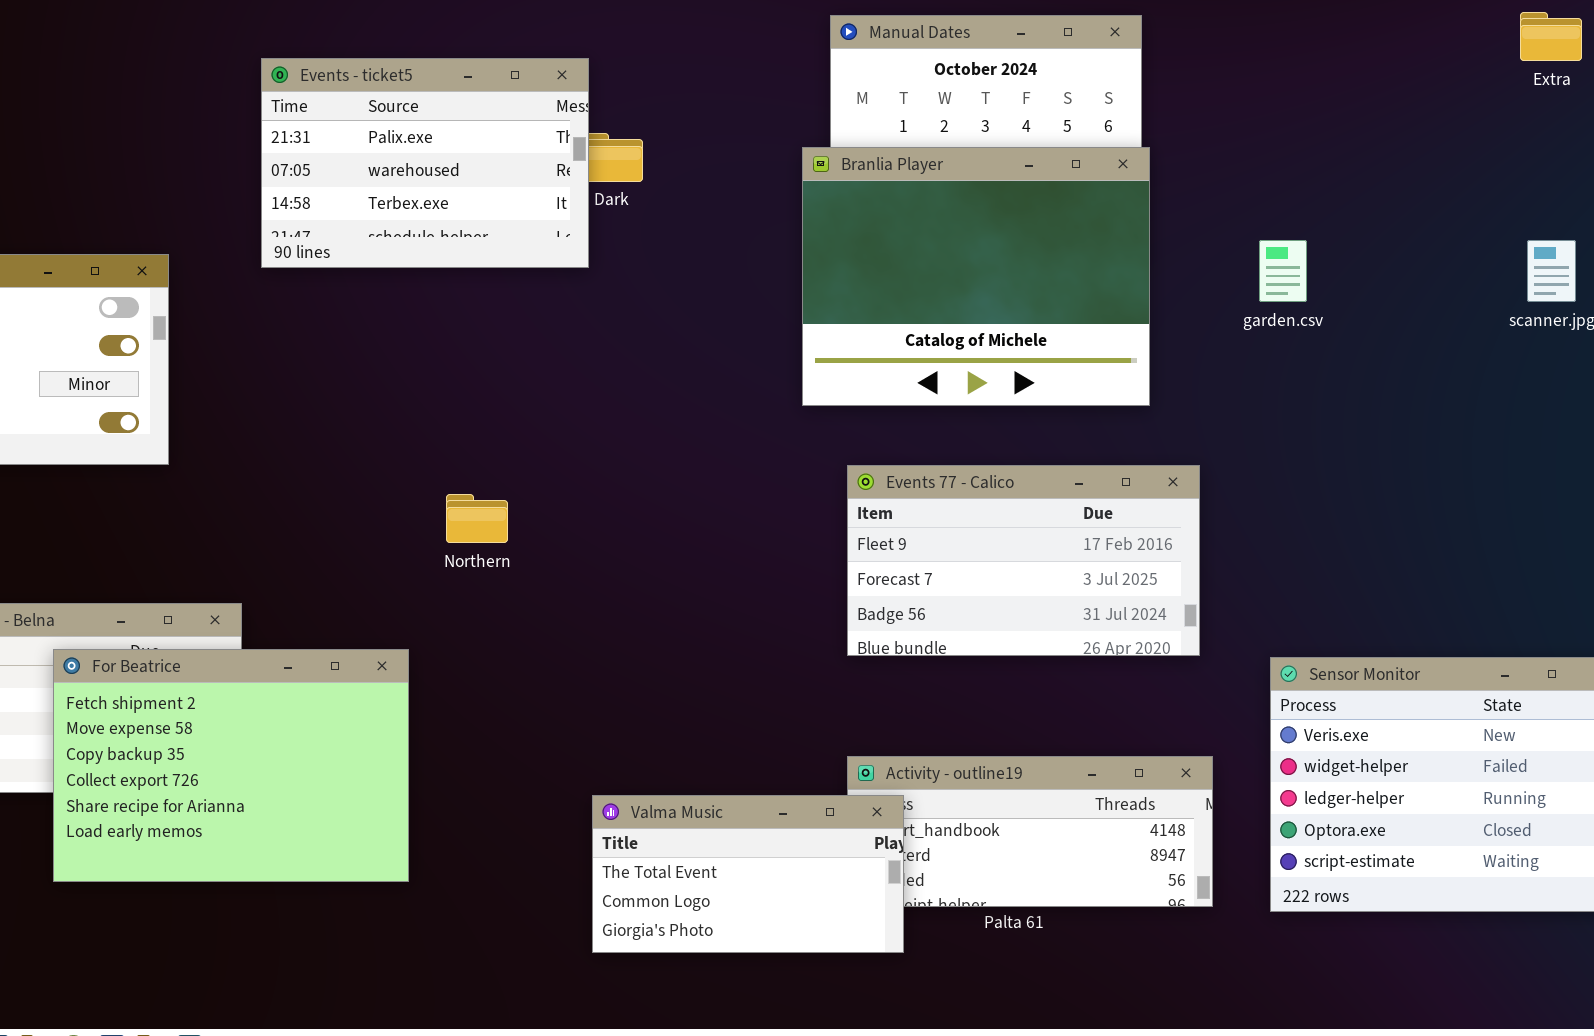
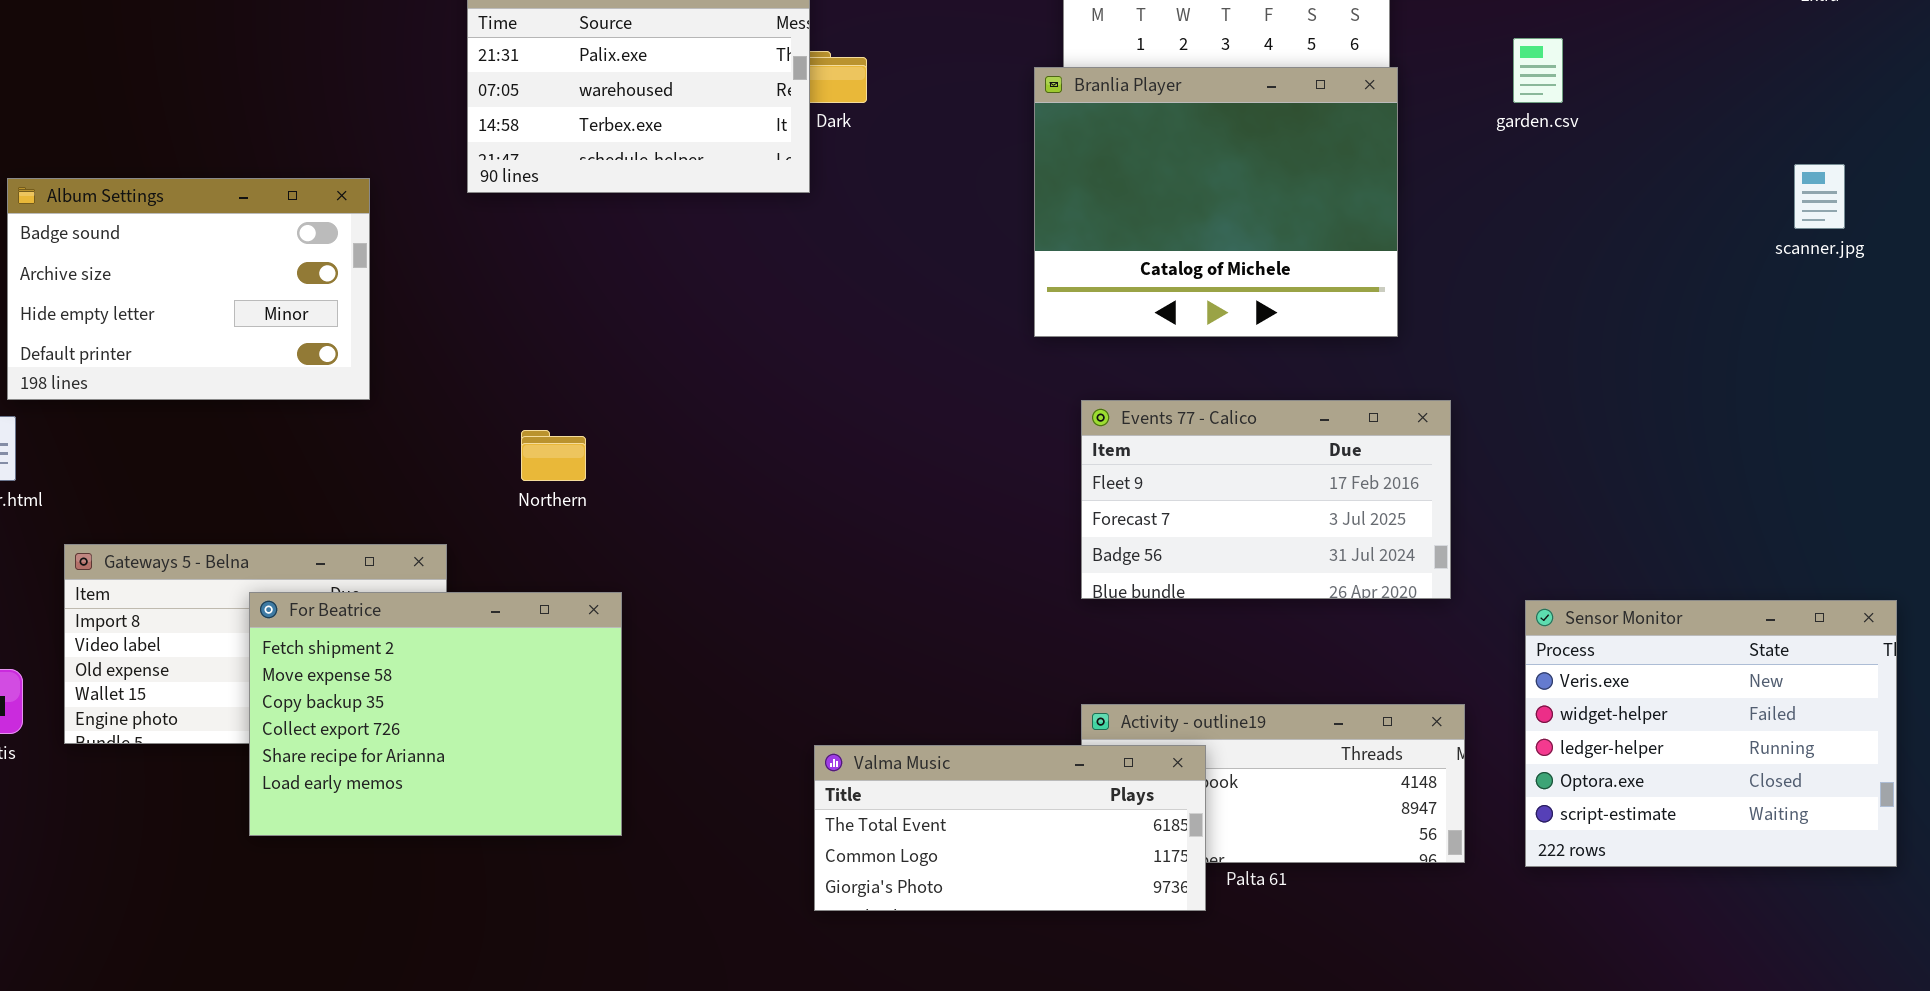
garden.csv: [1259,240,1307,302] -> [1513,38,1563,103], moved
Northern: [446,494,508,543] -> [521,430,586,481], moved
Valma Music: [592,795,904,953] -> [814,745,1206,911], resized

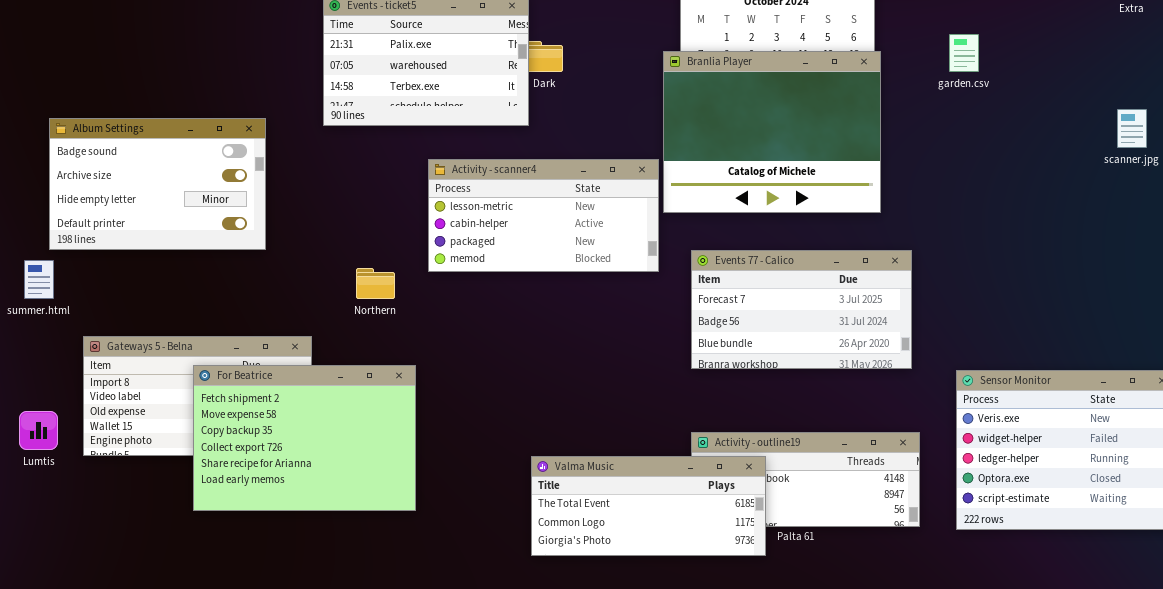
Activity - scanner4: none -> [428,159,659,272], opened
Events 77 - Calico: [1081,400,1451,599] -> [691,250,912,369], scrolled down 1 row

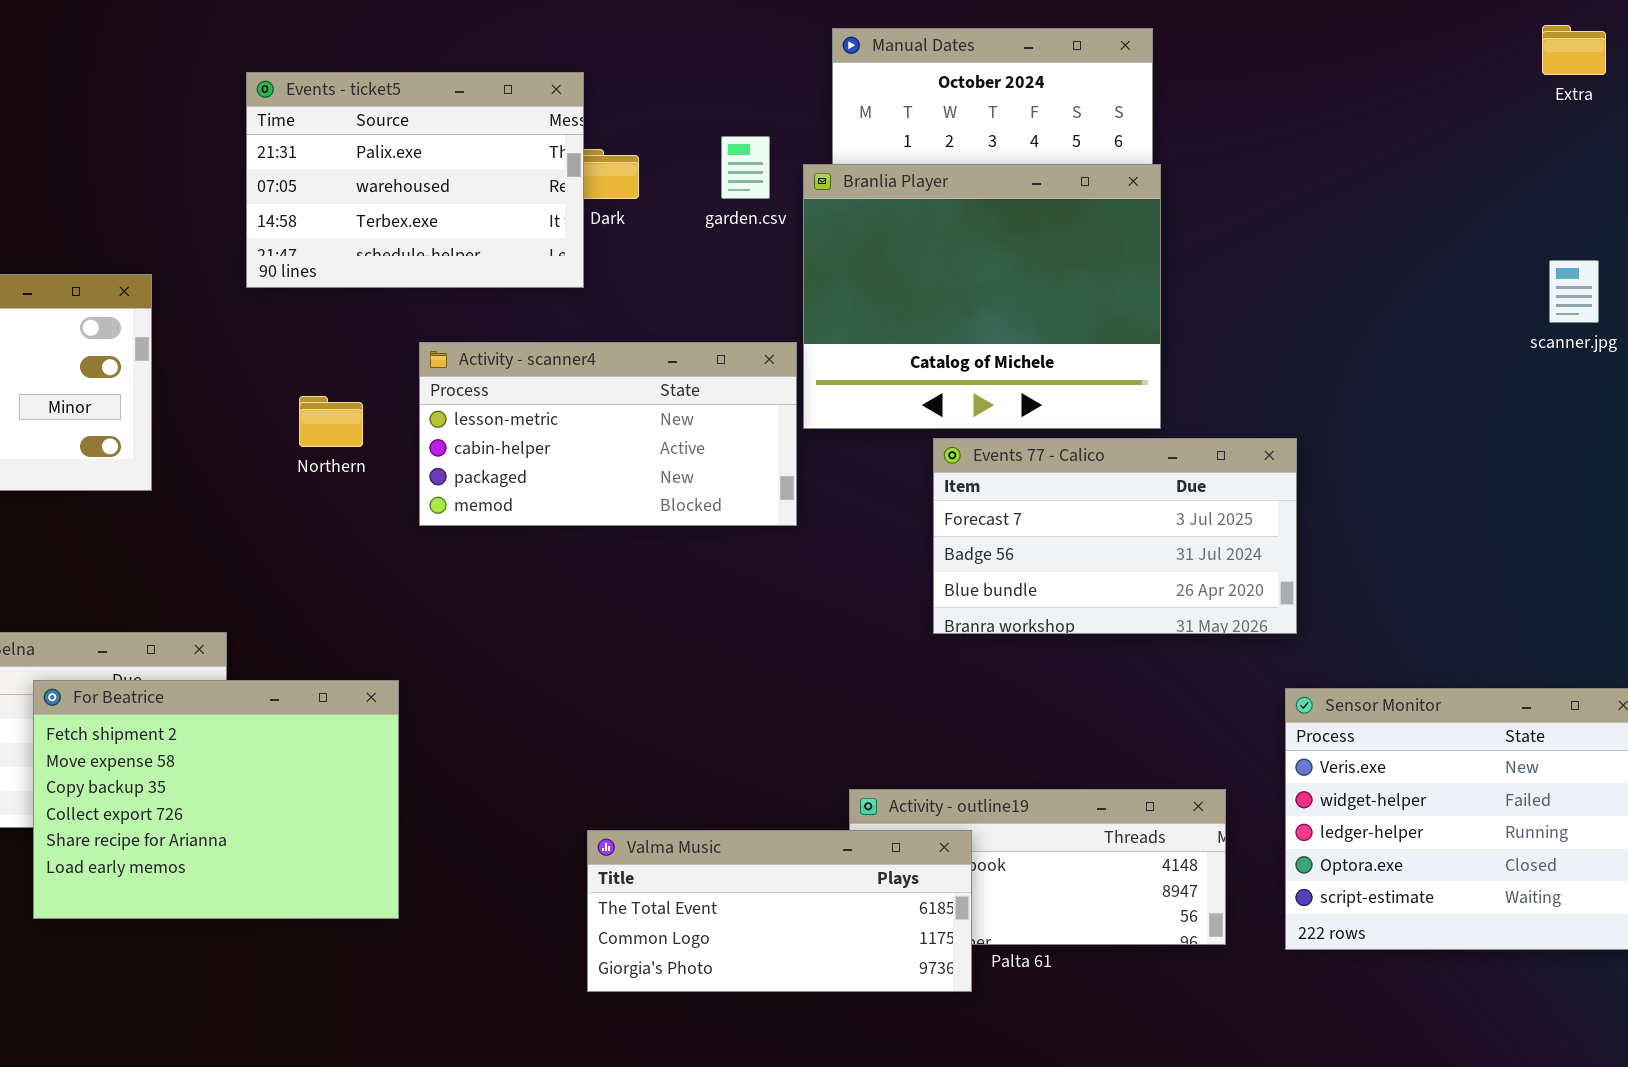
garden.csv: [949,34,979,72] -> [721,136,770,199], moved
Events 77 - Calico: [691,250,912,369] -> [933,438,1297,634], moved
Northern: [356,268,395,299] -> [299,396,363,447], moved

